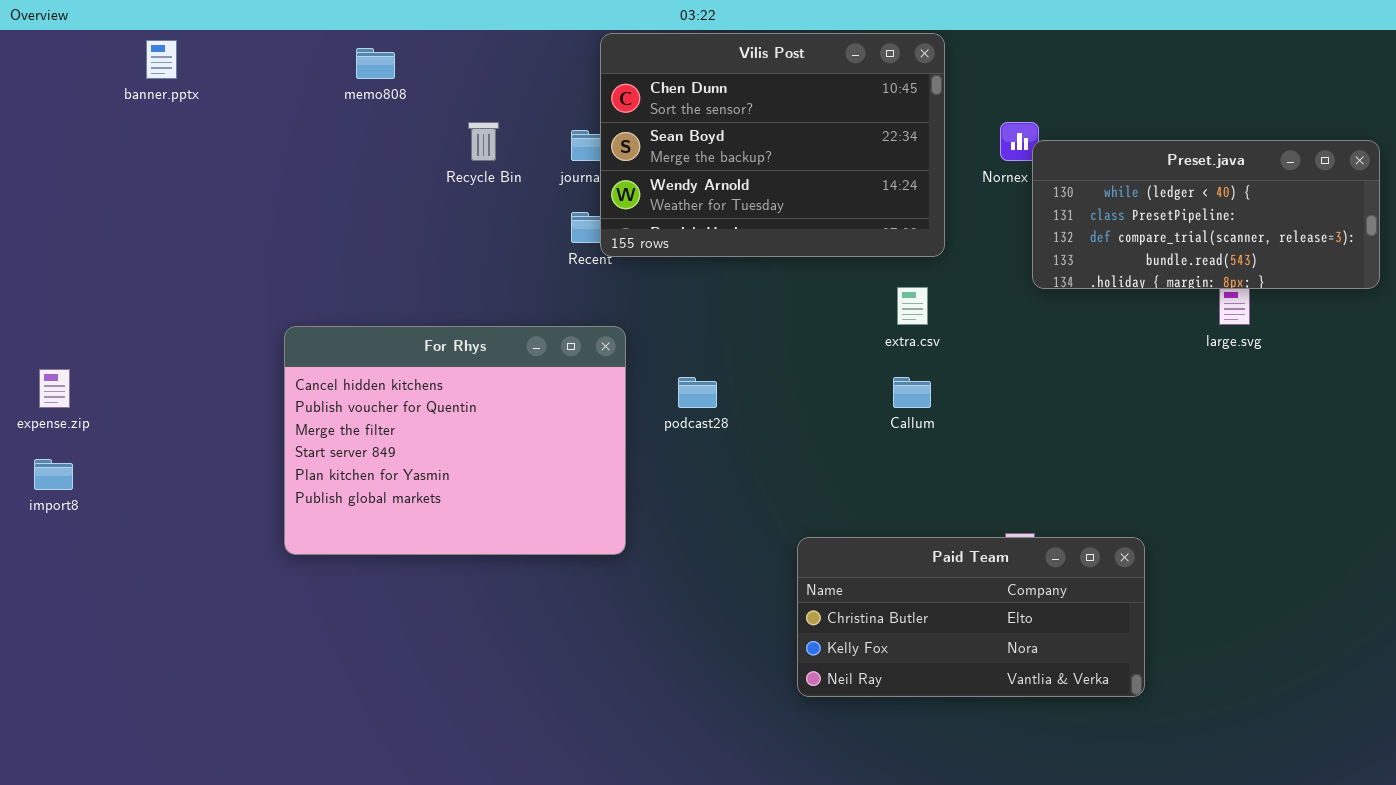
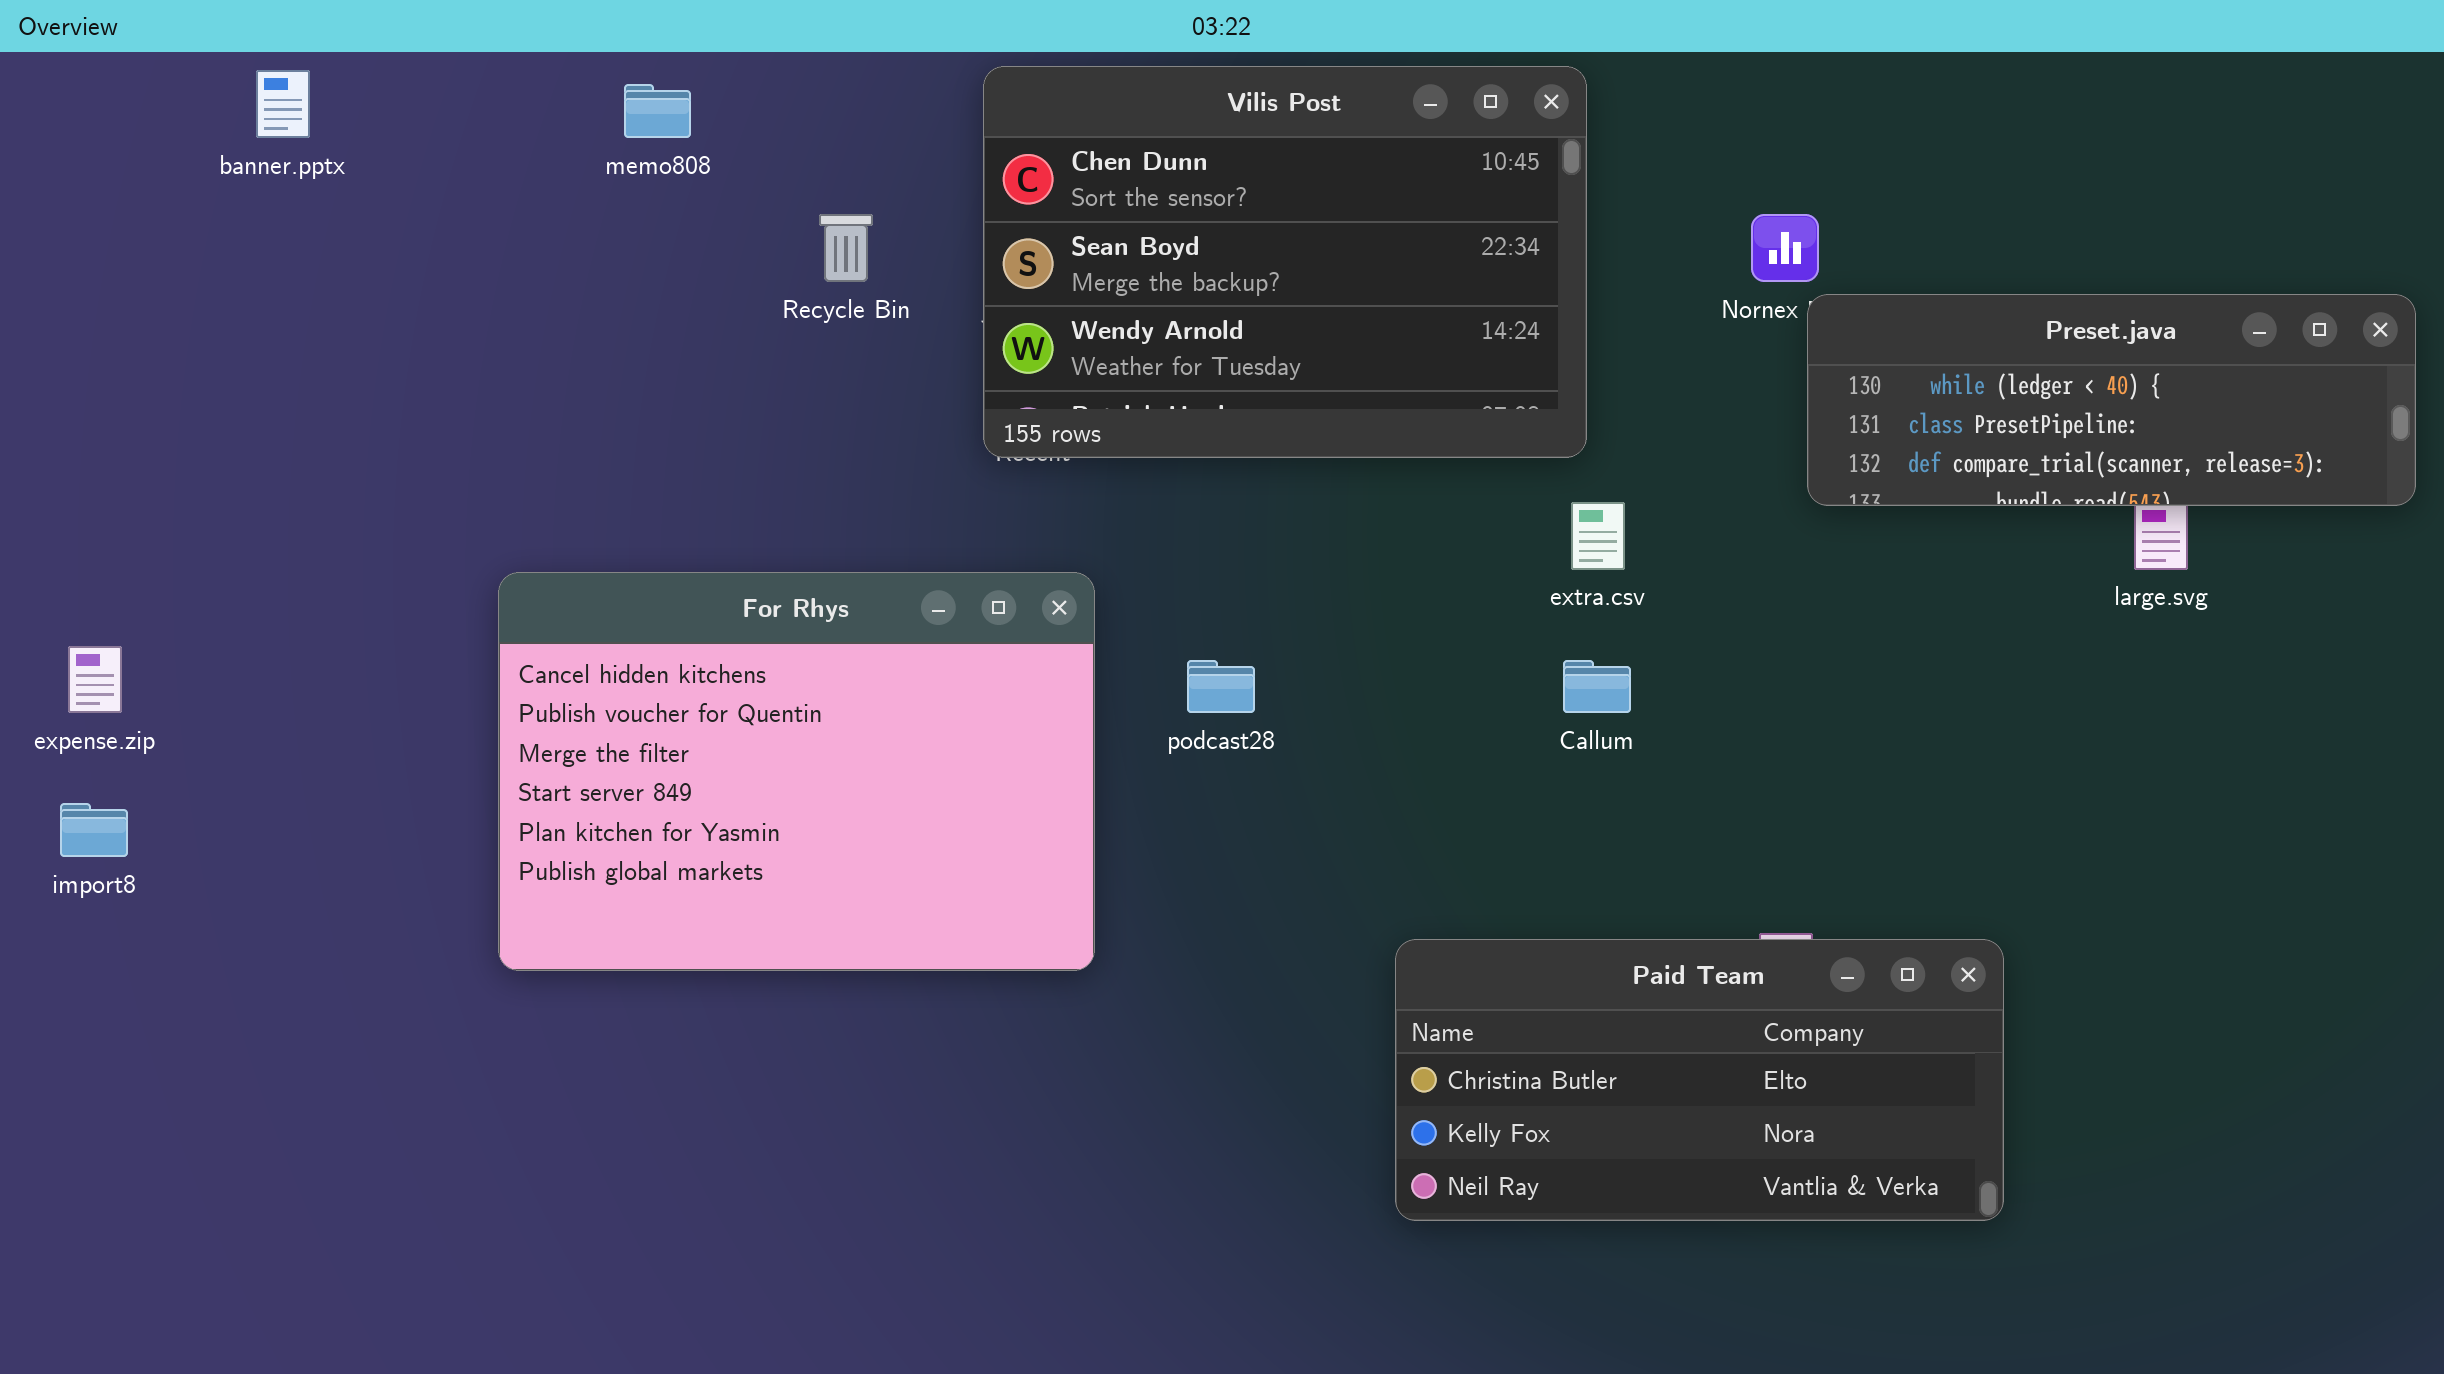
Vilis Post: [600,33,945,257] -> [983,66,1587,458], moved
Preset.java: [1032,140,1380,289] -> [1807,294,2416,506], resized

